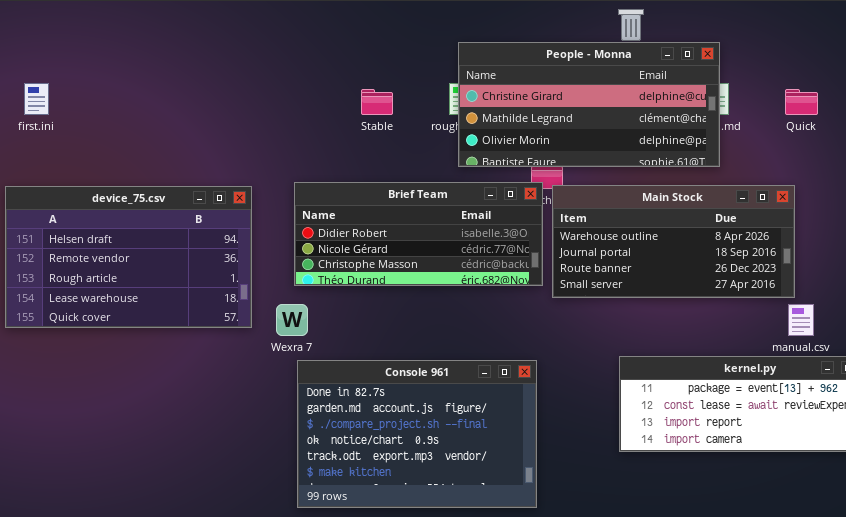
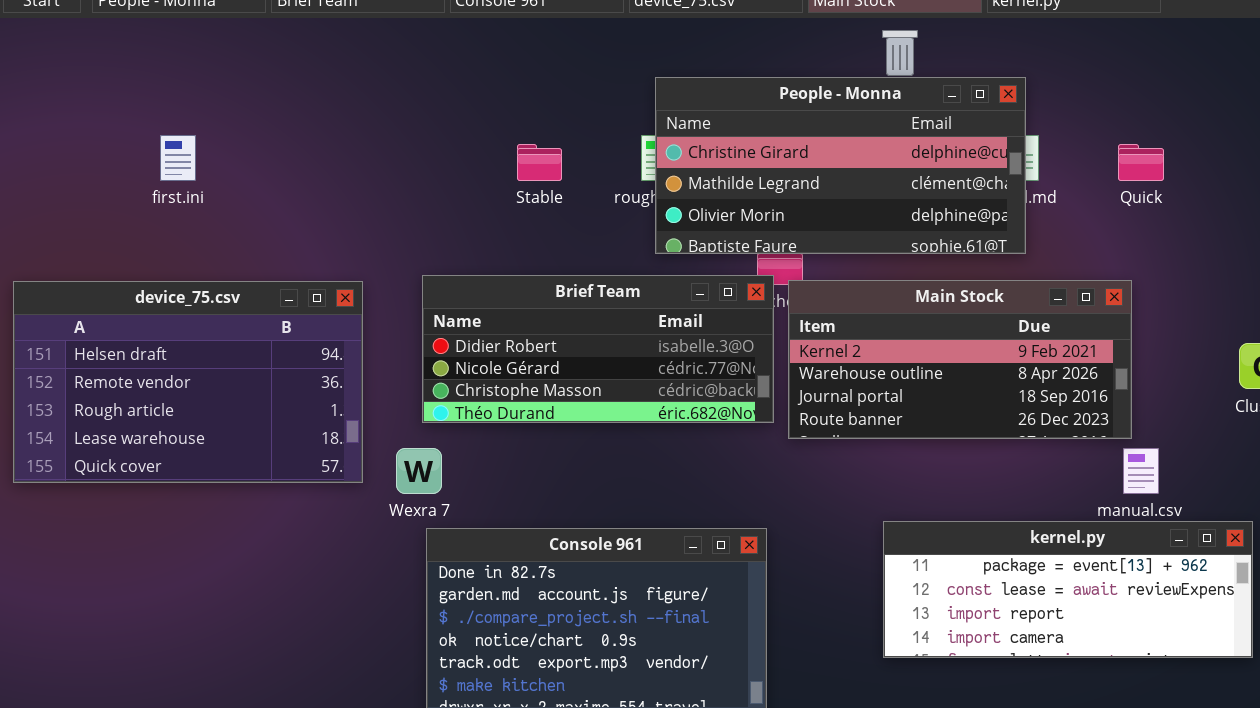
first.ini: [24,83,49,115] -> [160,135,196,181], moved
Main Stock: [552,185,795,298] -> [788,280,1132,439], scrolled up 1 row

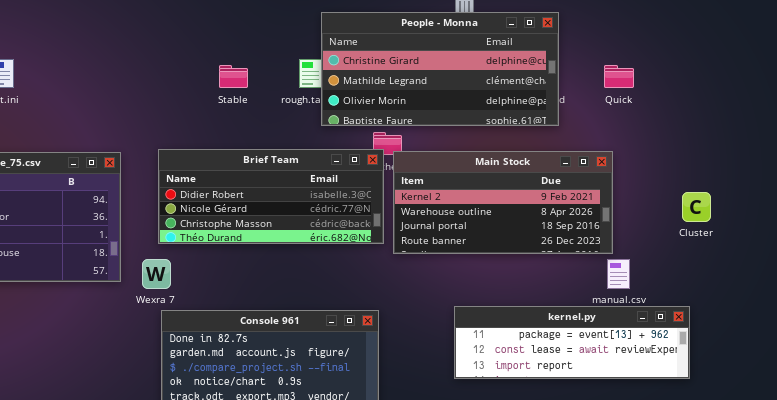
People - Monna: [655,77,1026,254] -> [321,12,559,126], moved
kernel.py: [883,521,1253,658] -> [454,306,690,379], resized

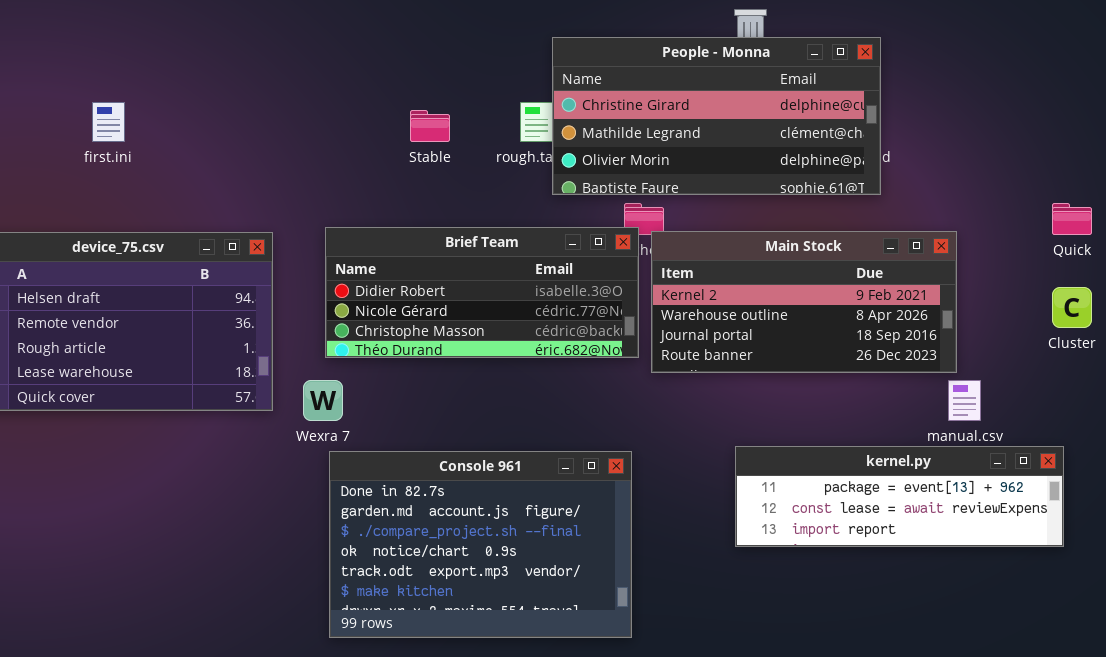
Quick: [604,65,634,88] -> [1052,203,1092,235], moved

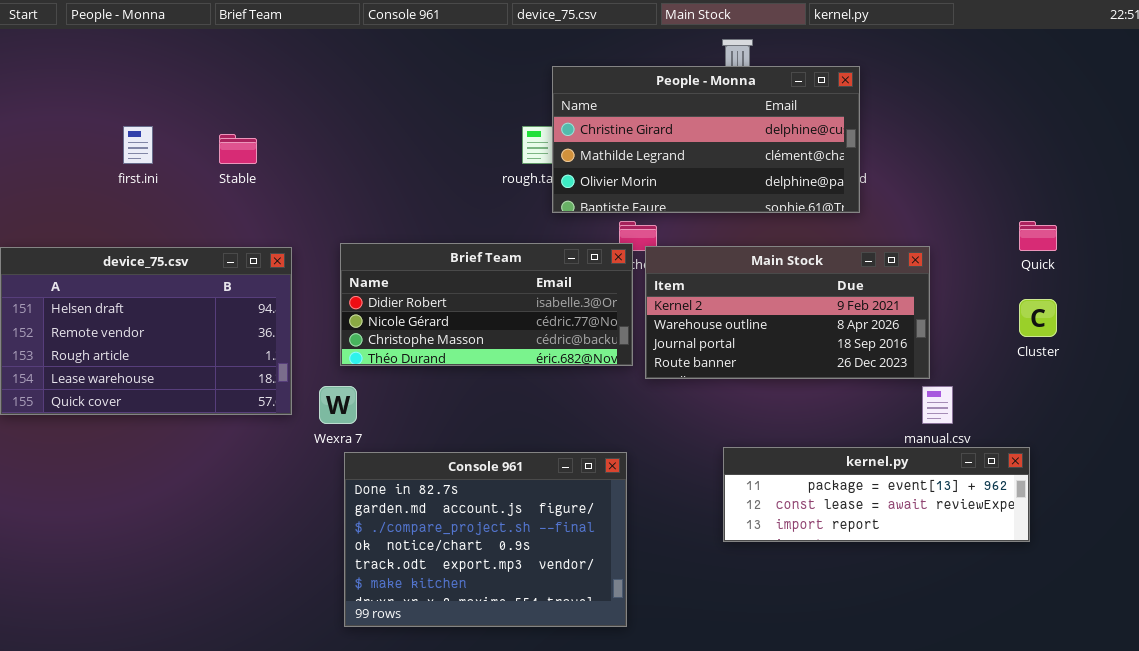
Stable: [410,110,450,142] -> [219,134,257,164], moved

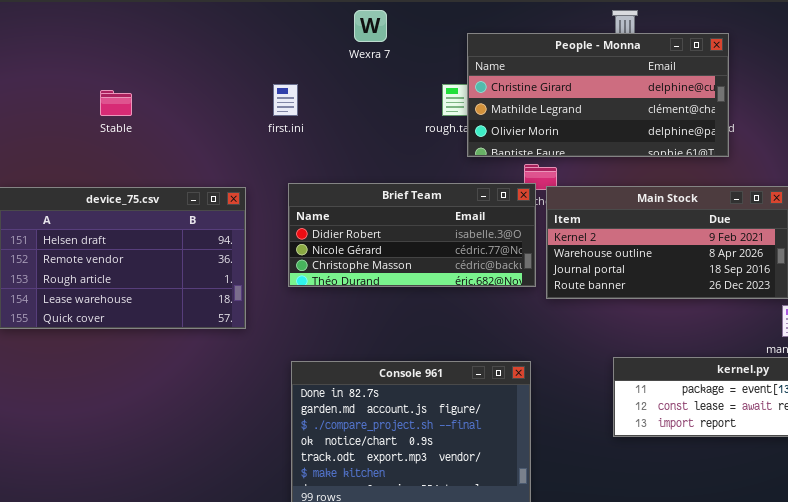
first.ini: [123,126,153,164] -> [273,84,298,116], moved
Stable: [219,134,257,164] -> [100,90,132,116], moved
Wexra 7: [319,386,357,424] -> [354,10,387,42], moved

